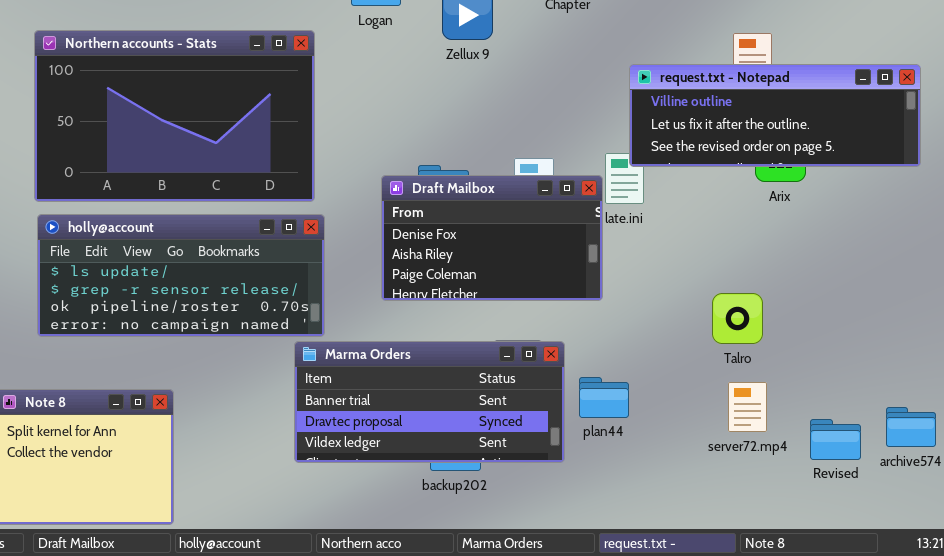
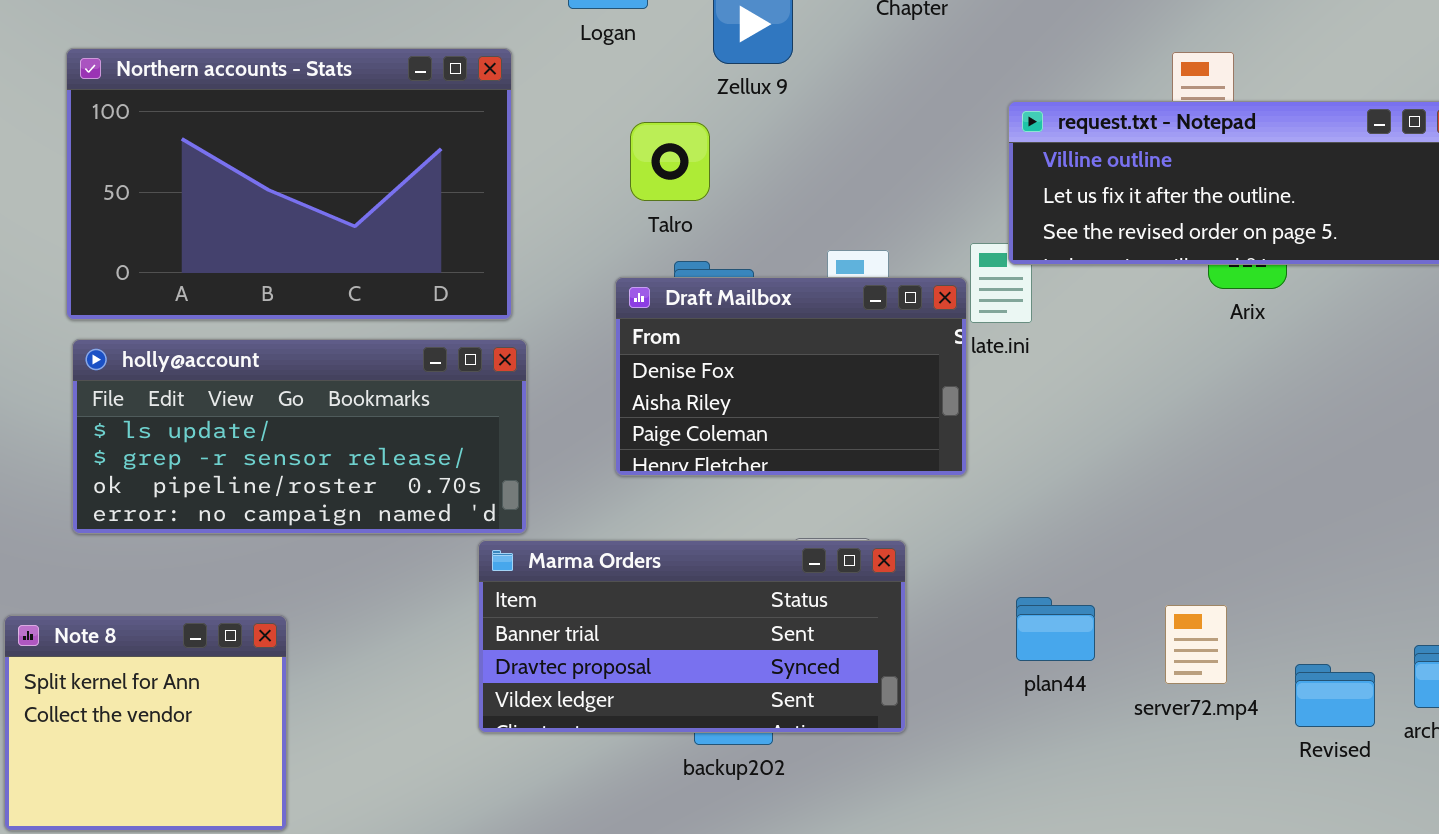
Talro: [712,293,763,344] -> [630,122,710,201], moved
plan44: [579,377,629,418] -> [1016,597,1095,661], moved

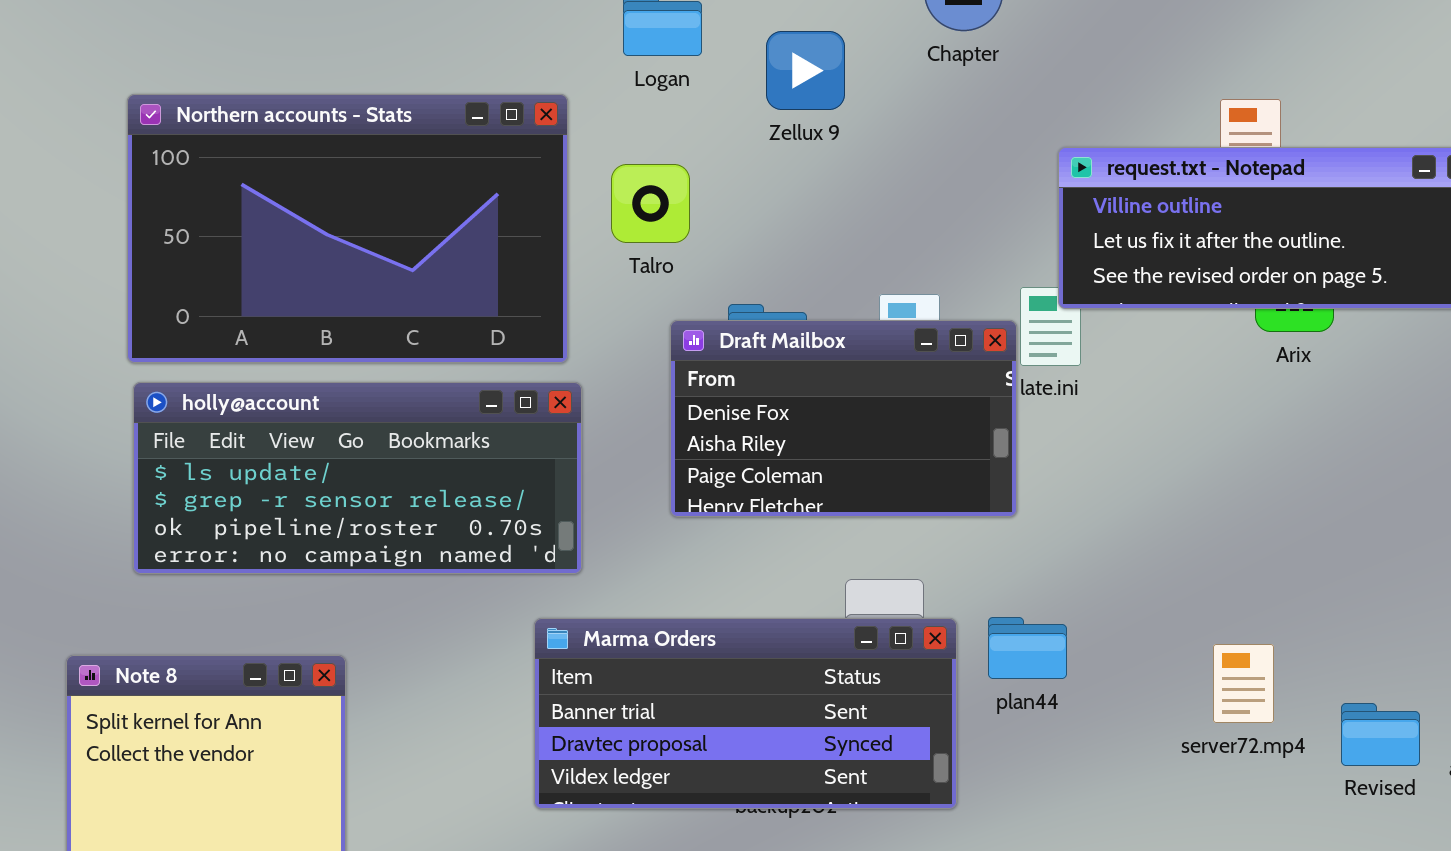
Talro: [630,122,710,201] -> [611,164,690,243], moved
Marma Orders: [478,540,906,733] -> [534,618,957,809], moved
plan44: [1016,597,1095,661] -> [988,617,1067,679], moved

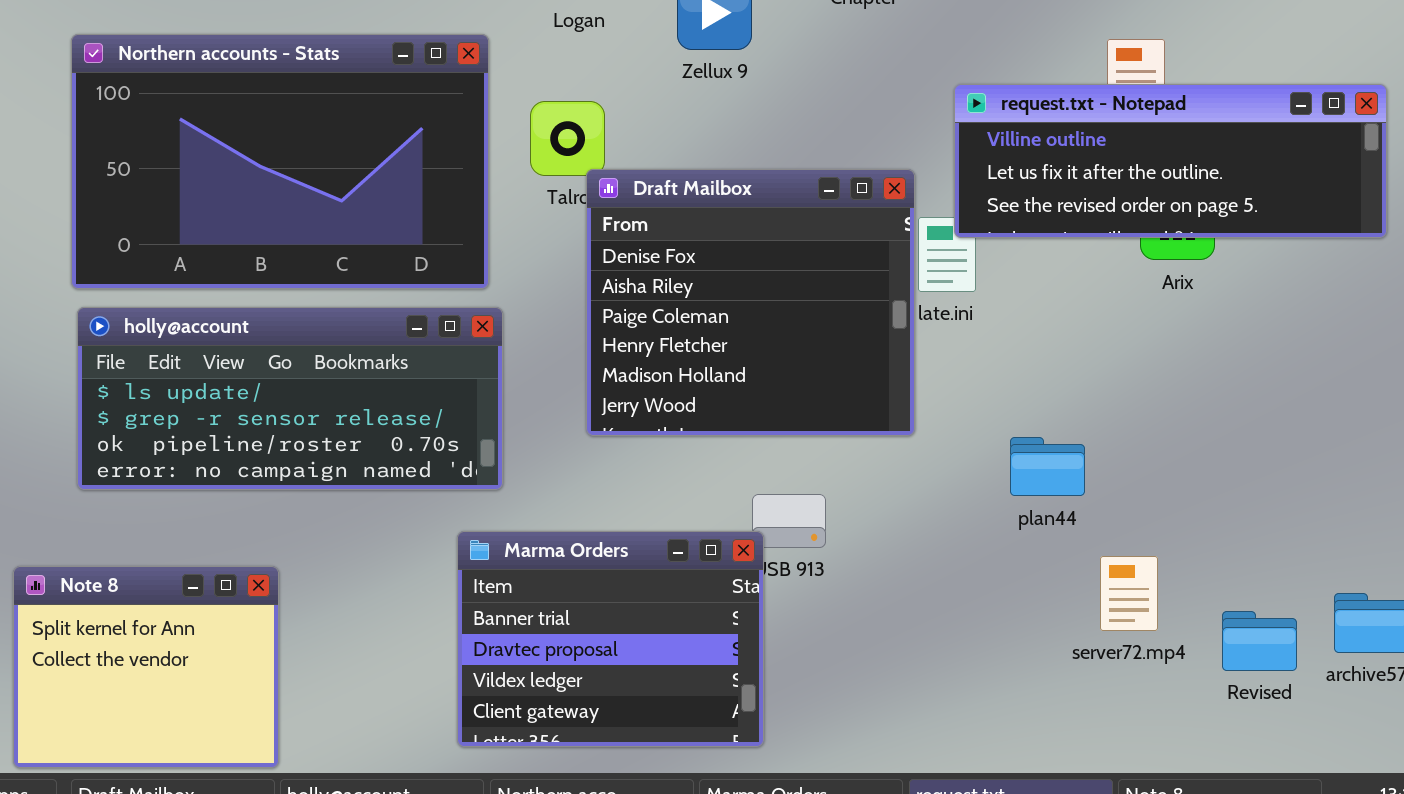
Draft Mailbox: [670,320,1017,517] -> [586,169,915,436], resized
plan44: [988,617,1067,679] -> [1010,437,1085,496], moved
Marma Orders: [534,618,957,809] -> [457,531,764,747], resized

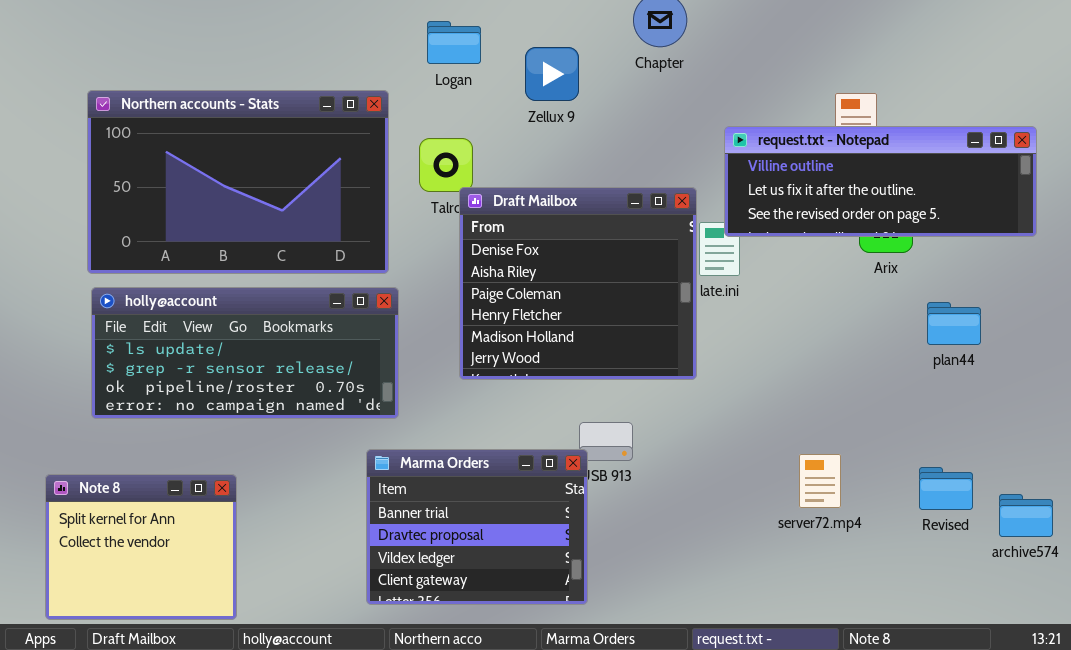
plan44: [1010,437,1085,496] -> [927,302,981,345], moved
server72.mp4: [1100,556,1158,631] -> [799,454,841,508], moved
Revised: [1222,611,1297,671] -> [919,467,973,510], moved

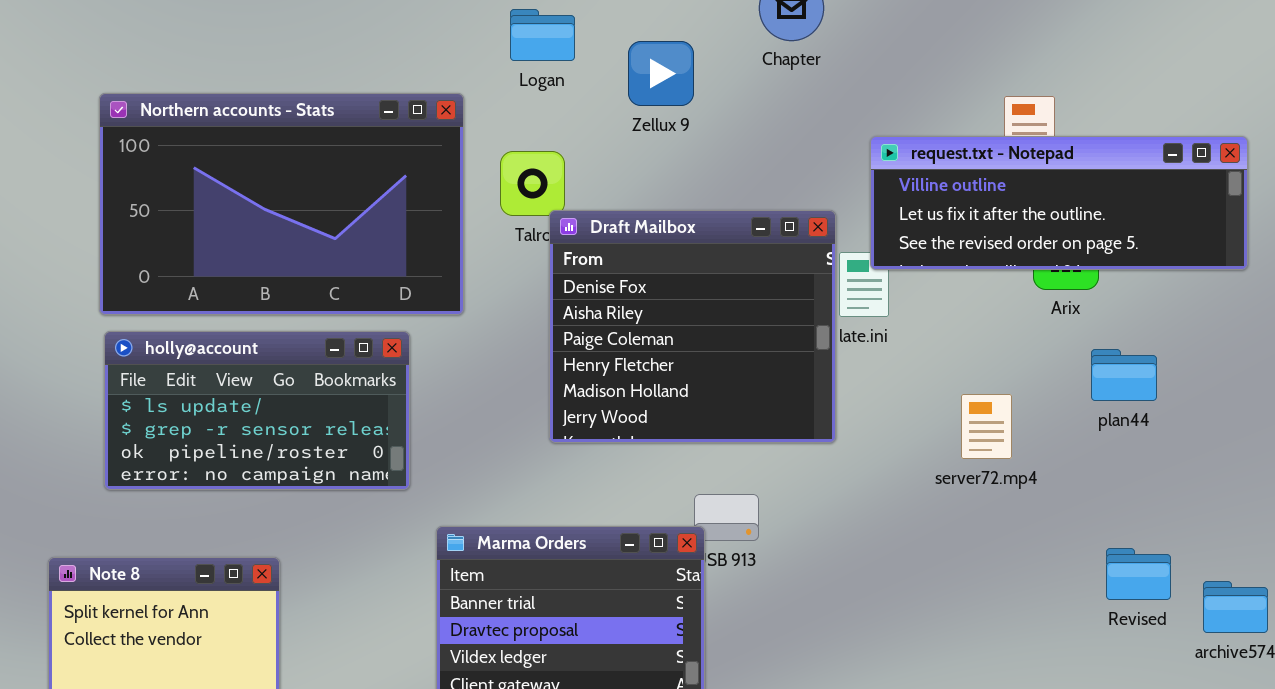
holly@account: [91,287,399,419] -> [104,331,410,490], resized
plan44: [927,302,981,345] -> [1091,349,1157,401], moved
server72.mp4: [799,454,841,508] -> [961,394,1012,459], moved

